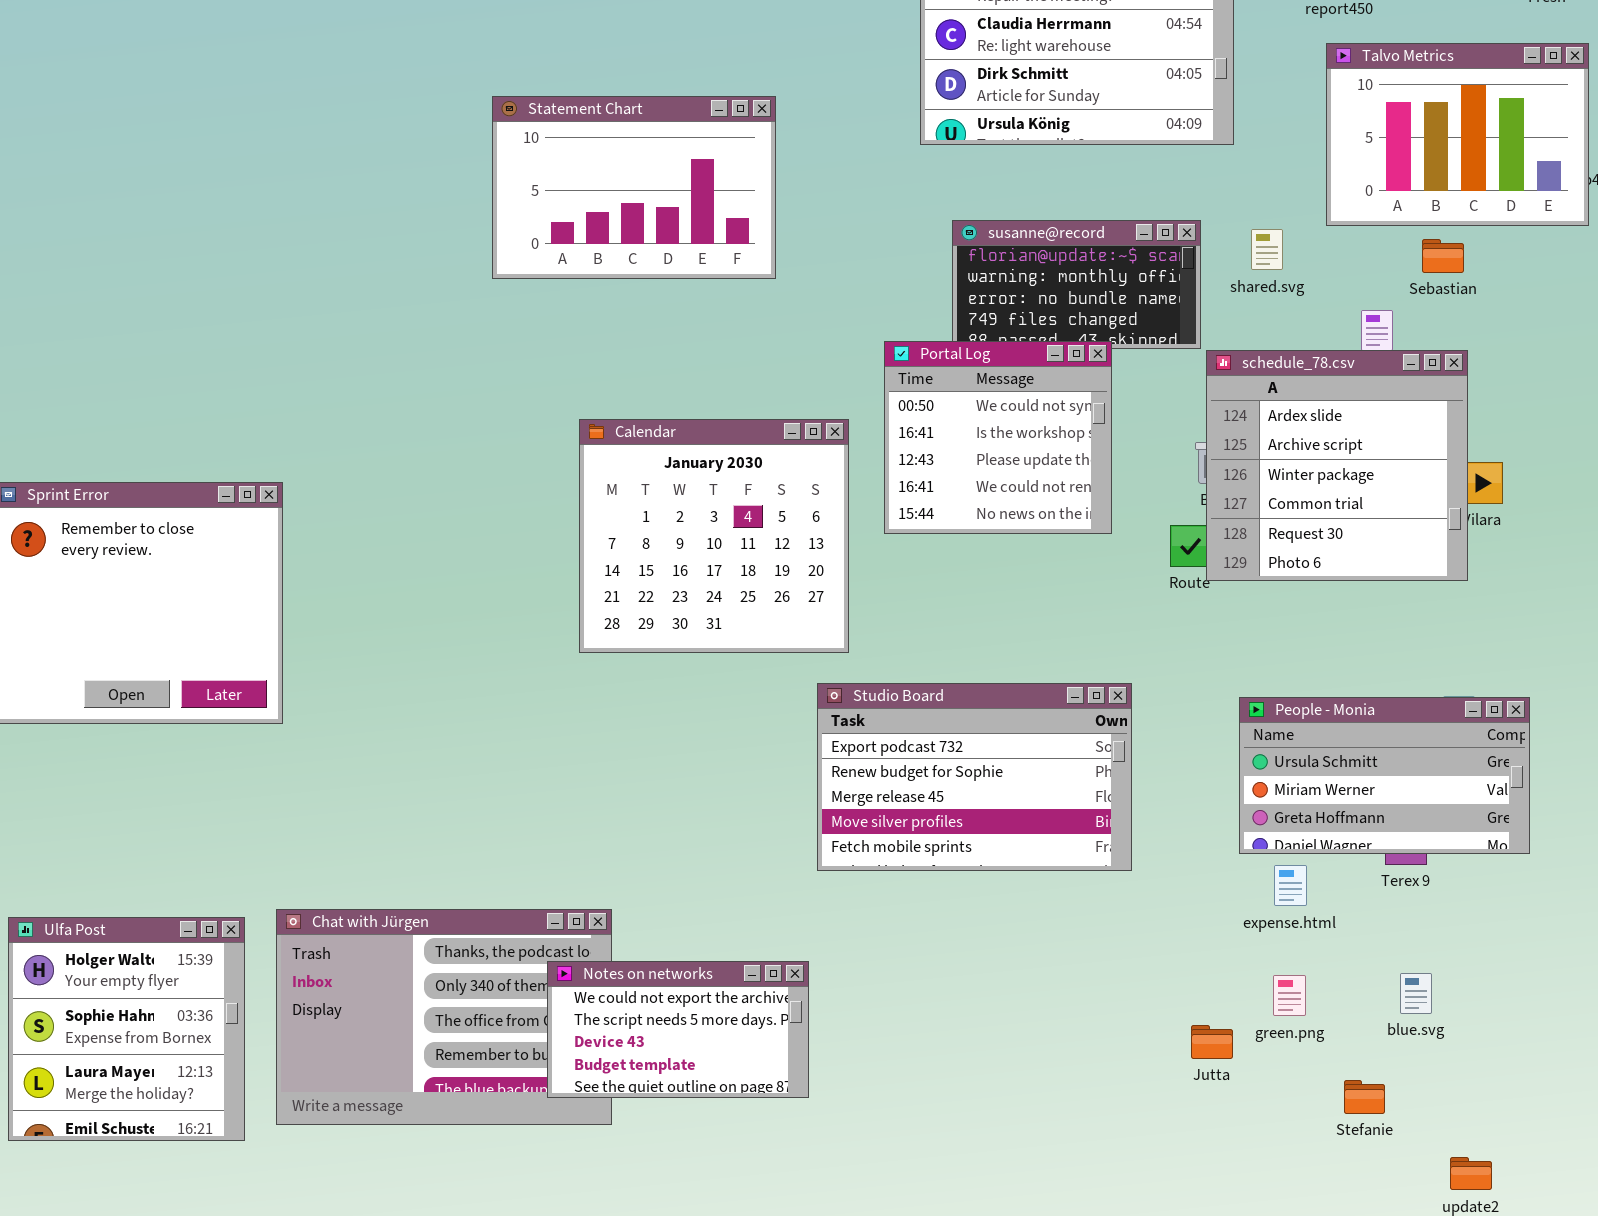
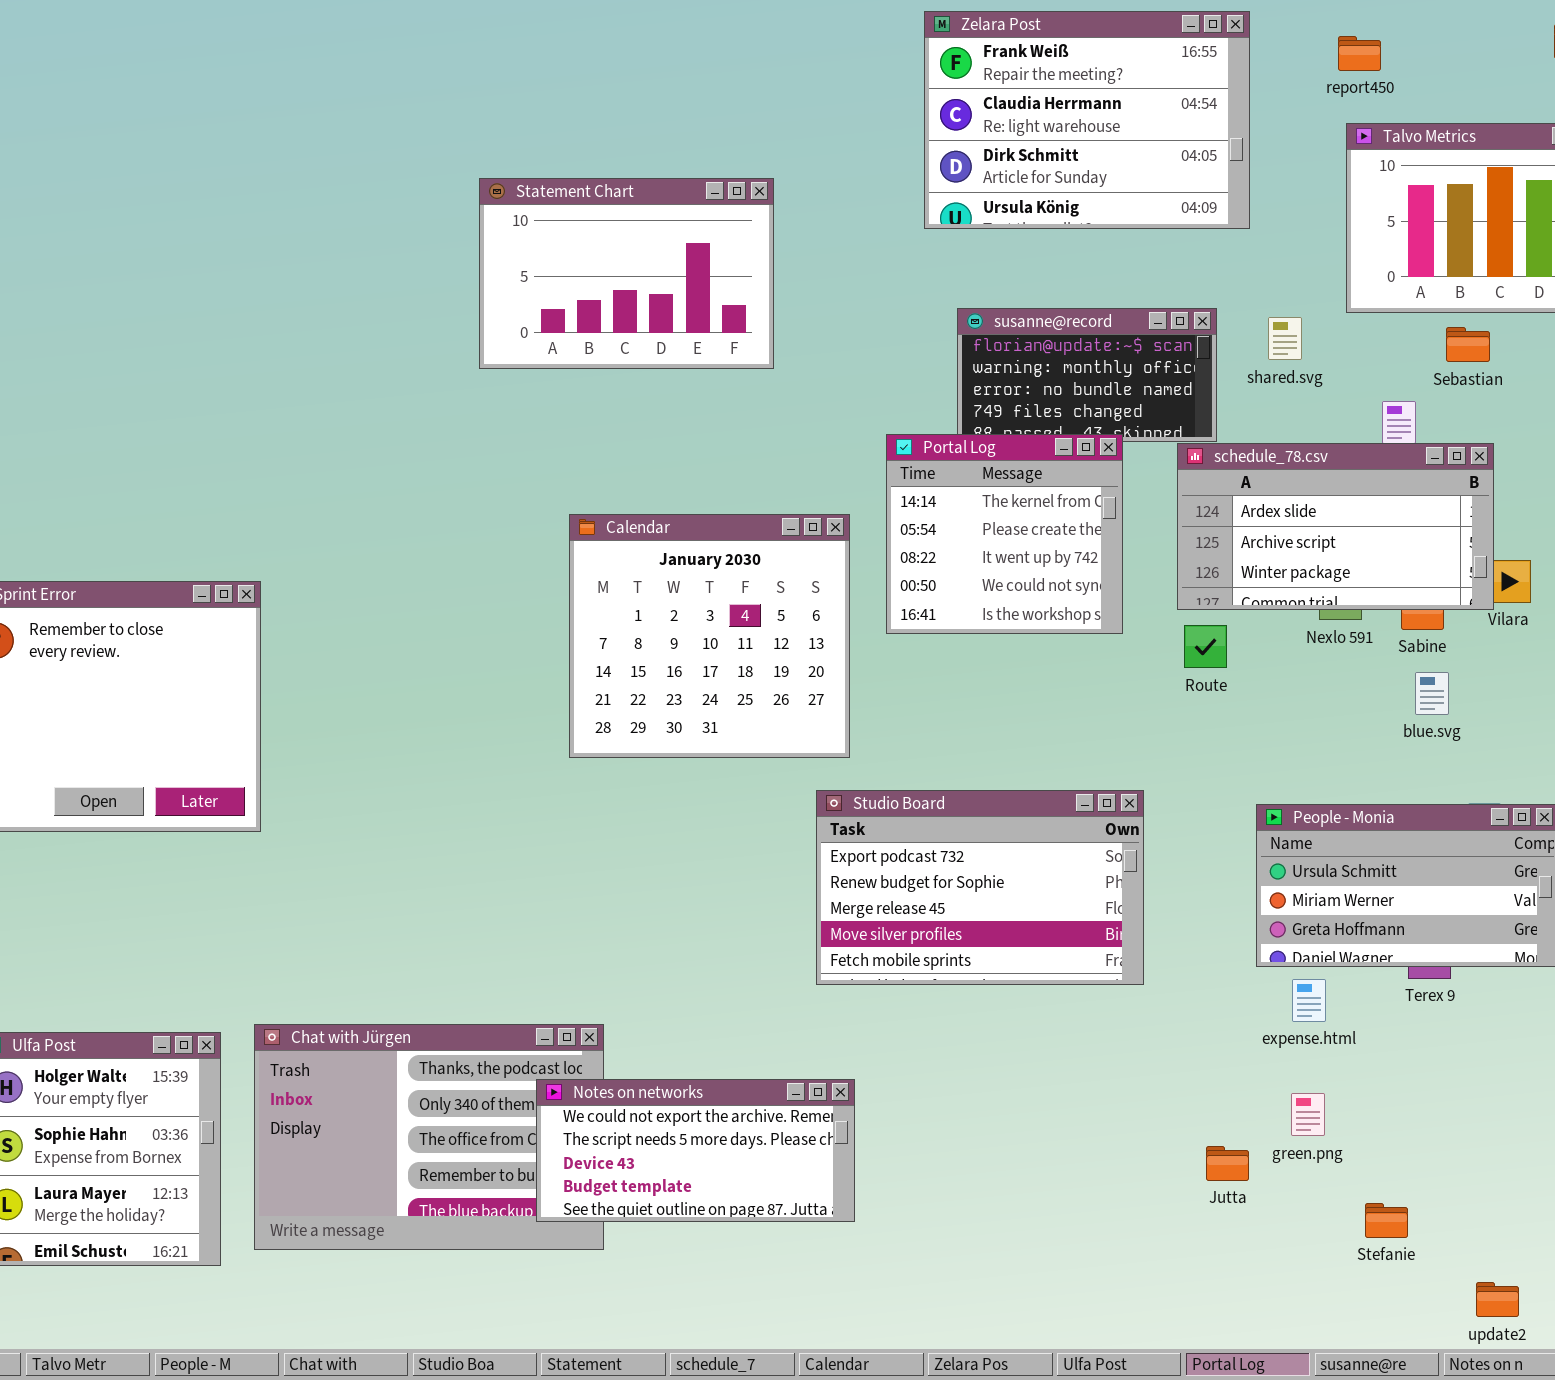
Portal Log: [884,341,1112,534] -> [886,434,1123,634], scrolled up 3 rows
schedule_78.csv: [1206,350,1468,581] -> [1177,443,1494,610], resized
Notes on networks: [547,961,809,1098] -> [536,1079,855,1222], resized
blue.svg: [1400,973,1432,1014] -> [1415,672,1449,715], moved

